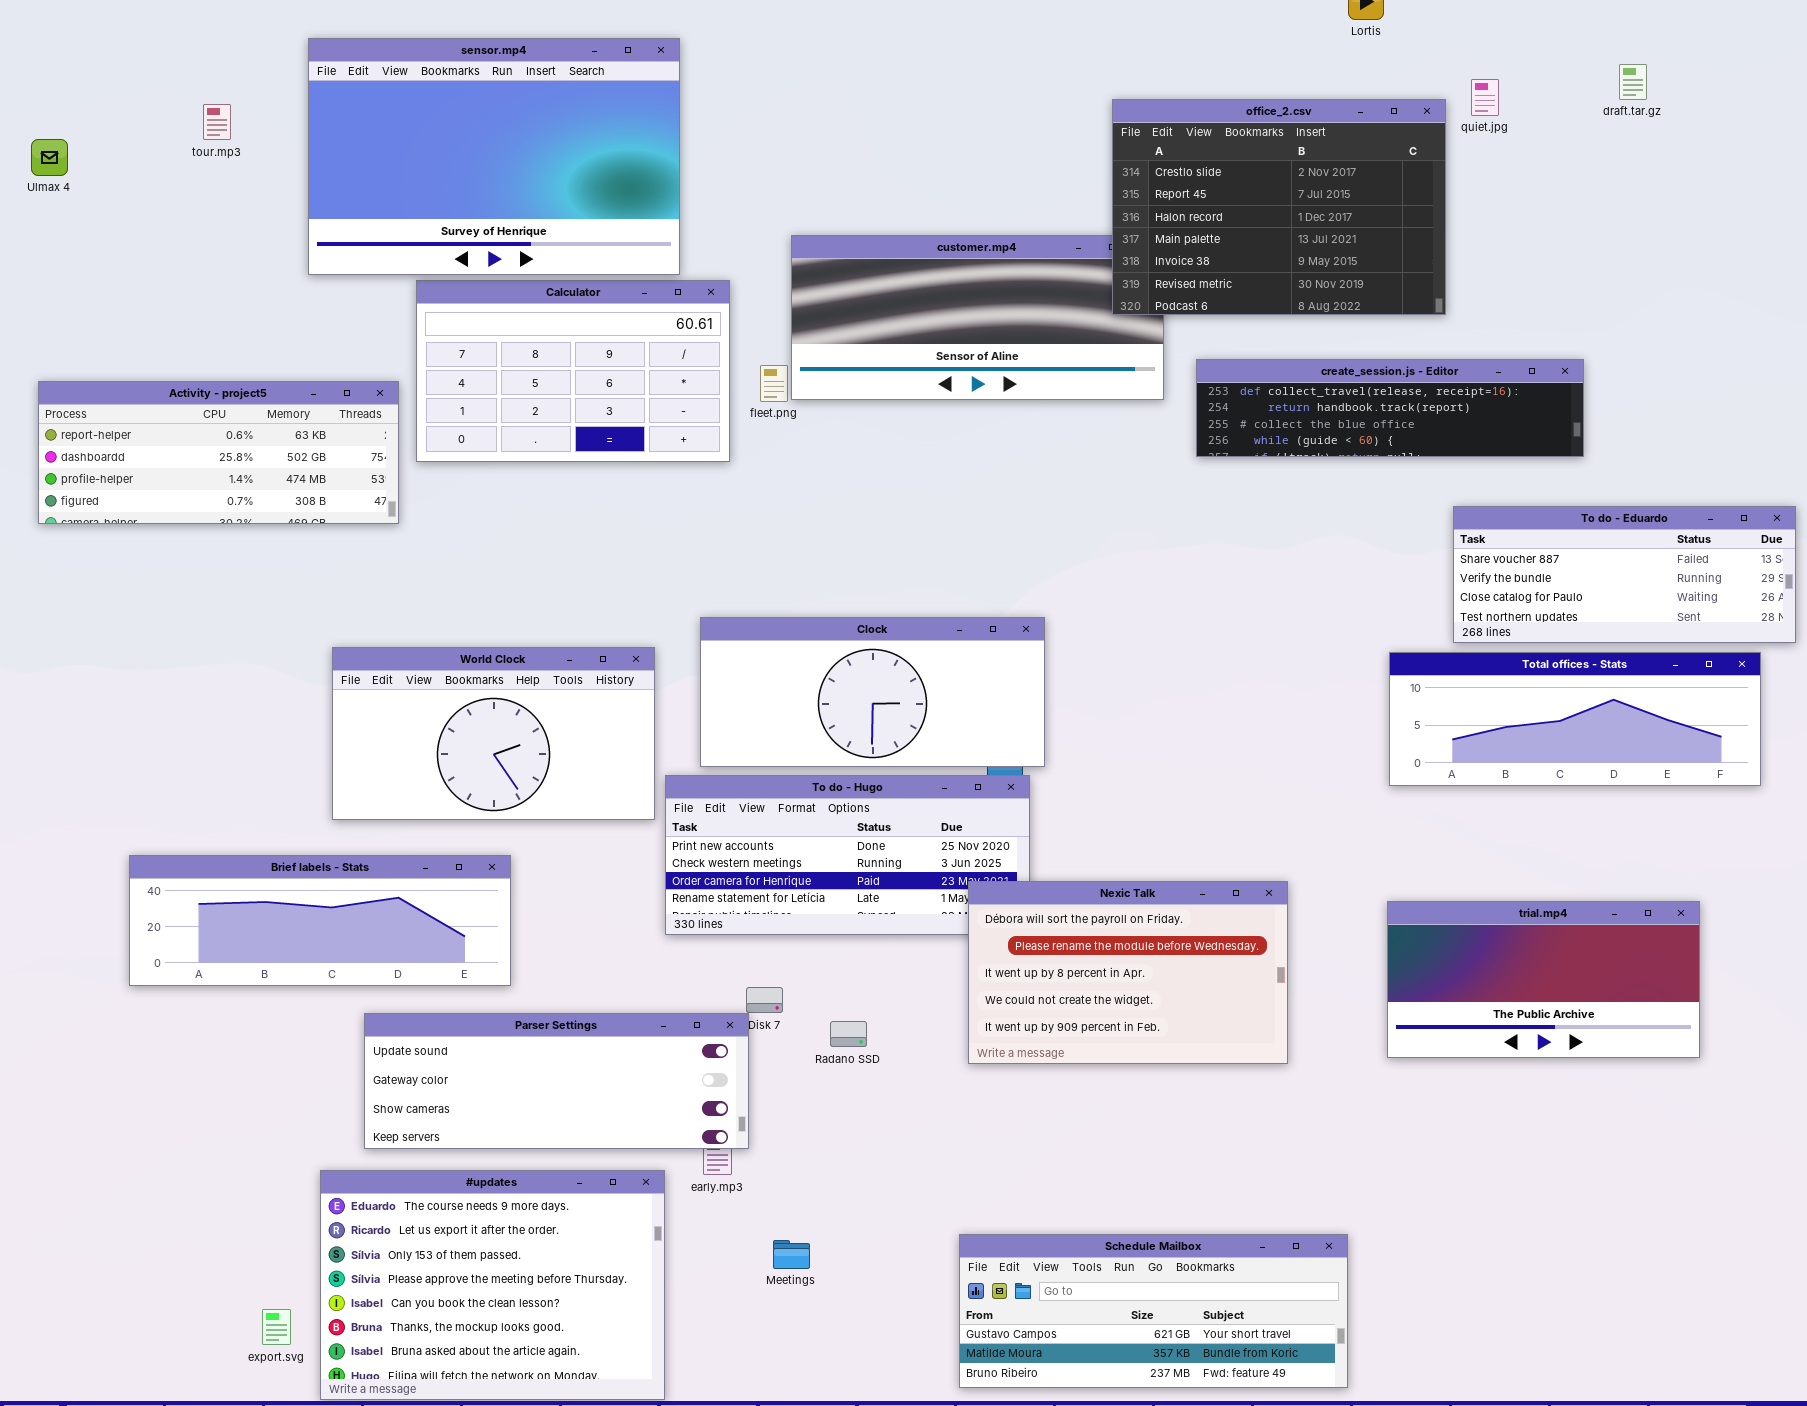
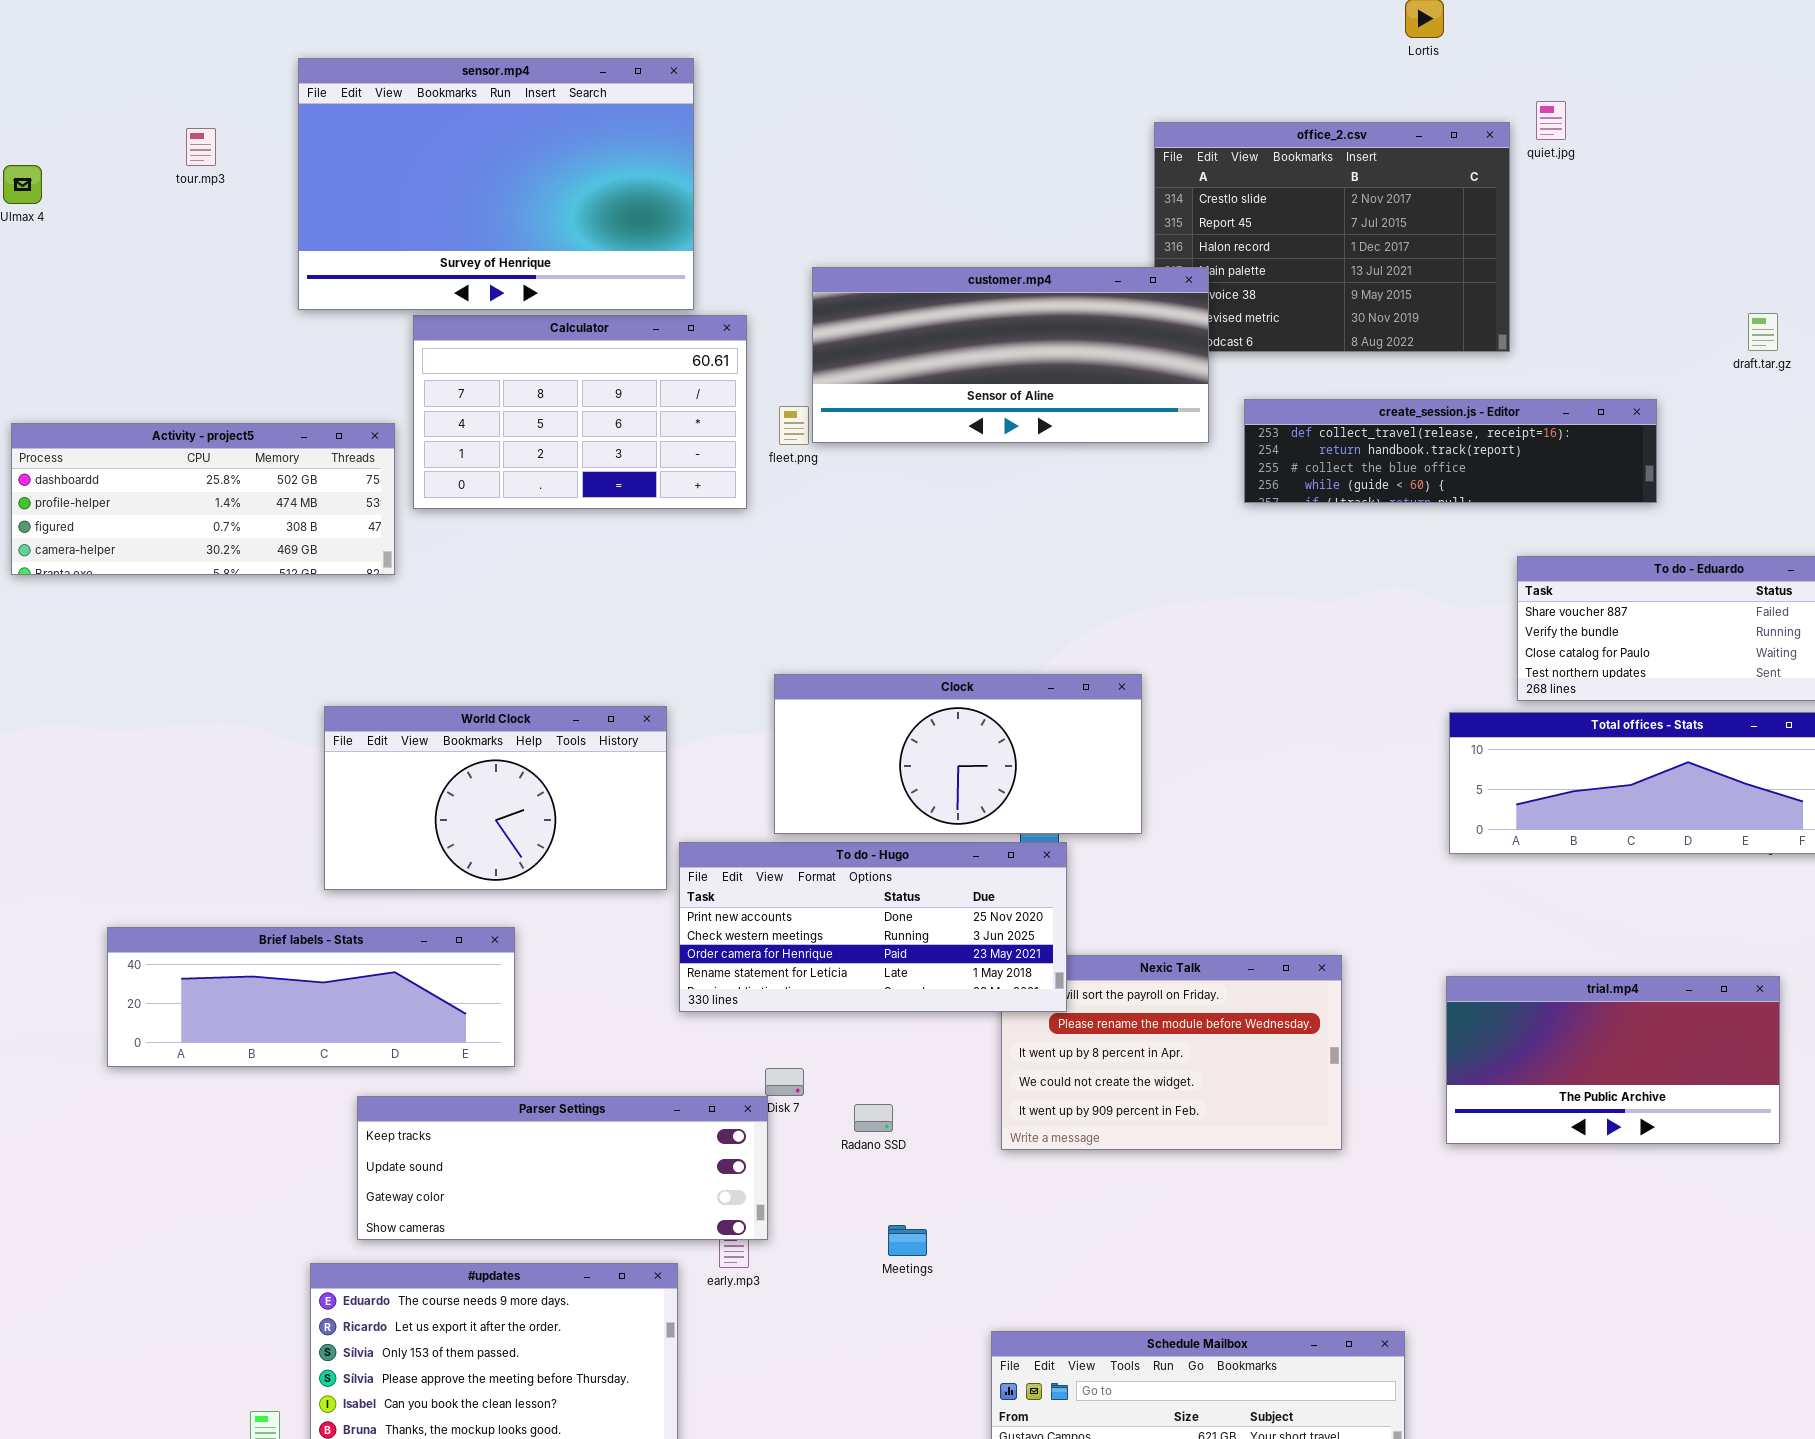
draft.tar.gz: [1619,64,1647,100] -> [1748,313,1778,351], moved
customer.mp4: [791,235,1164,400] -> [812,267,1209,443], raised
Activity - project5: [38,381,399,524] -> [11,423,395,575], scrolled down 1 row
Clock: [700,617,1045,767] -> [774,674,1142,834], moved
To do - Hugo: [665,775,1030,935] -> [679,842,1067,1012], raised
Parser Settings: [364,1013,749,1149] -> [357,1096,768,1240], scrolled up 1 row
Meetings: [773,1240,810,1269] -> [888,1225,927,1256], moved

